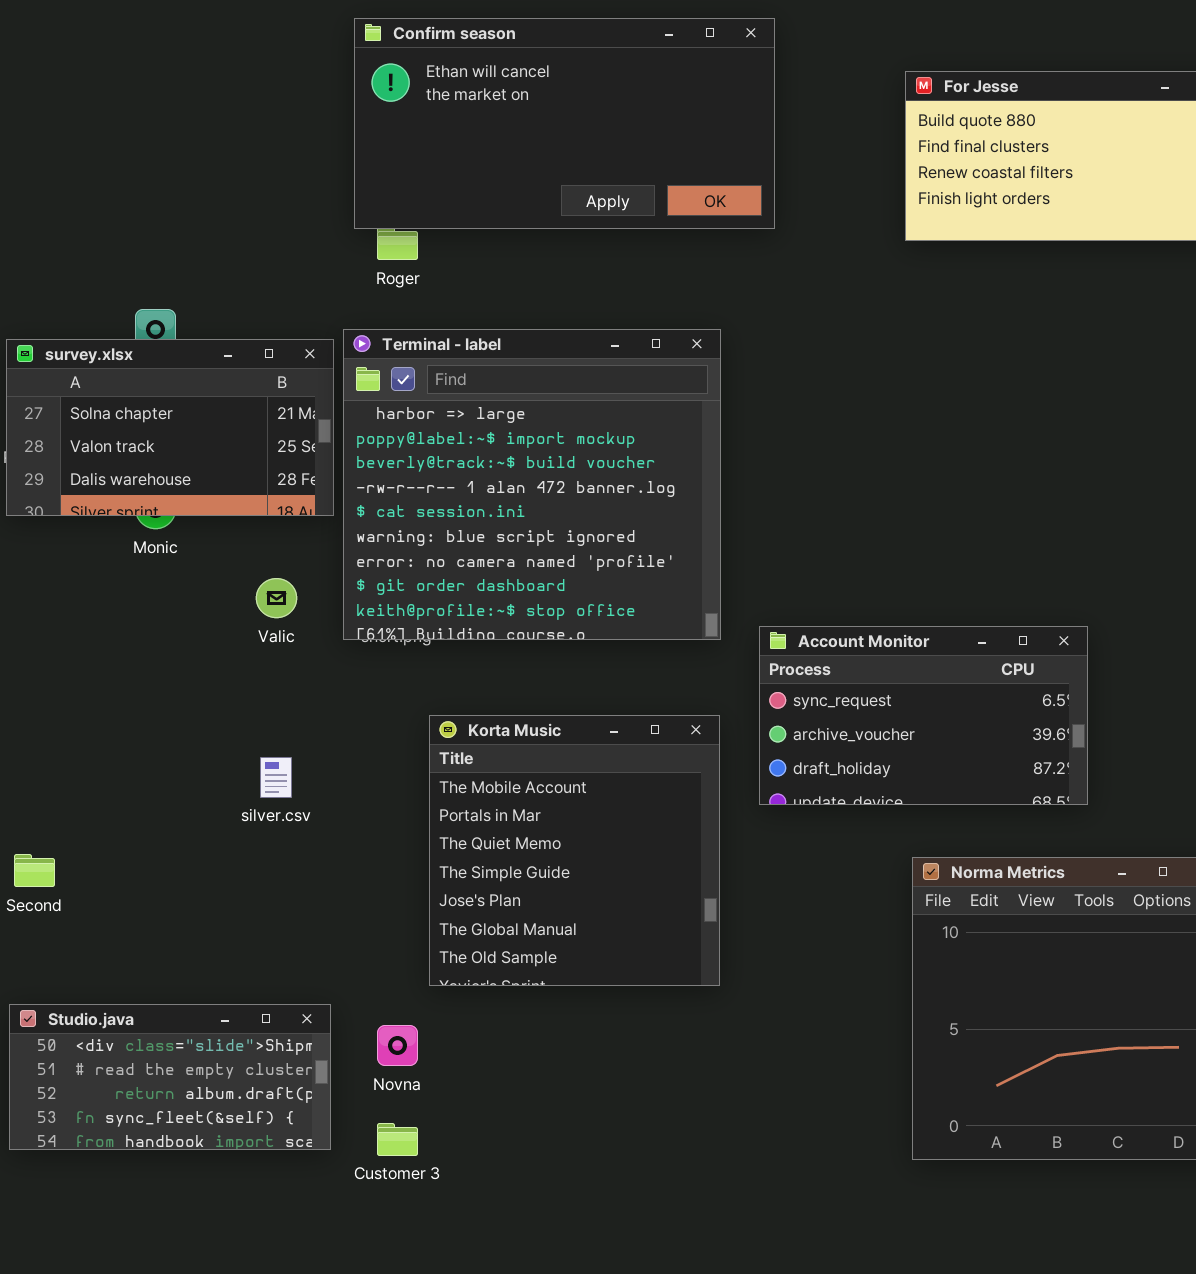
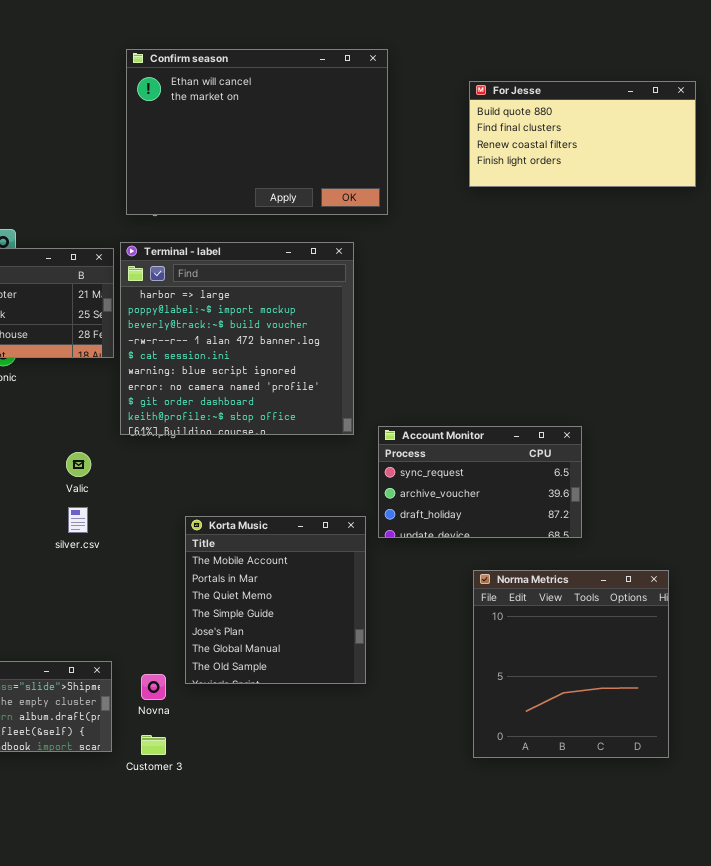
Confirm season: [354,18,775,229] -> [126,49,388,215], resized
Valic: [256,578,297,618] -> [66,452,91,477], moved
Korta Music: [429,715,720,986] -> [185,516,366,684], moved

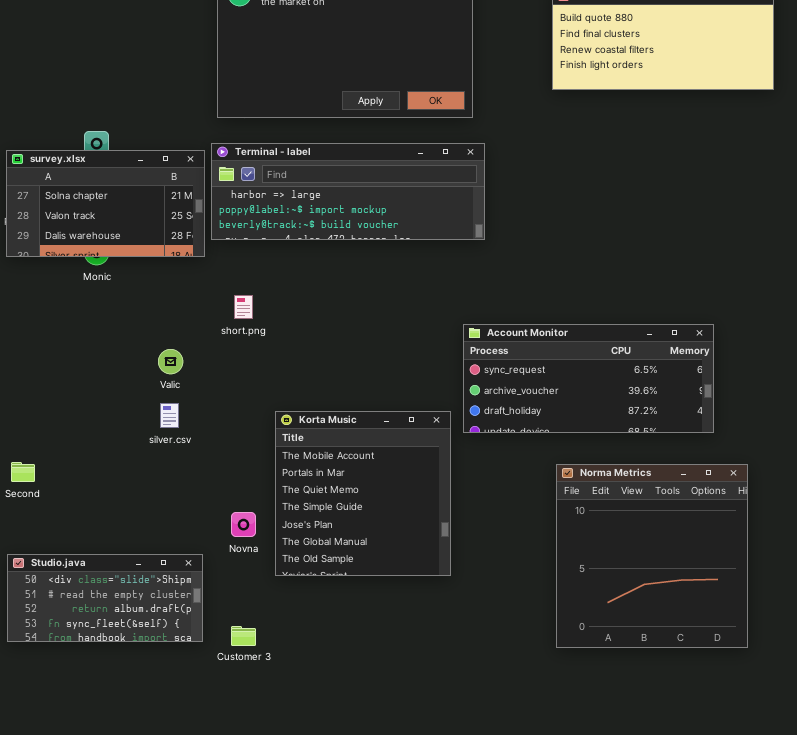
Terminal - label: [120,242,354,435] -> [211,143,485,240], resized
Account Monitor: [378,426,582,538] -> [463,324,714,433], resized
Novna: [141,674,166,700] -> [231,512,256,537], moved

